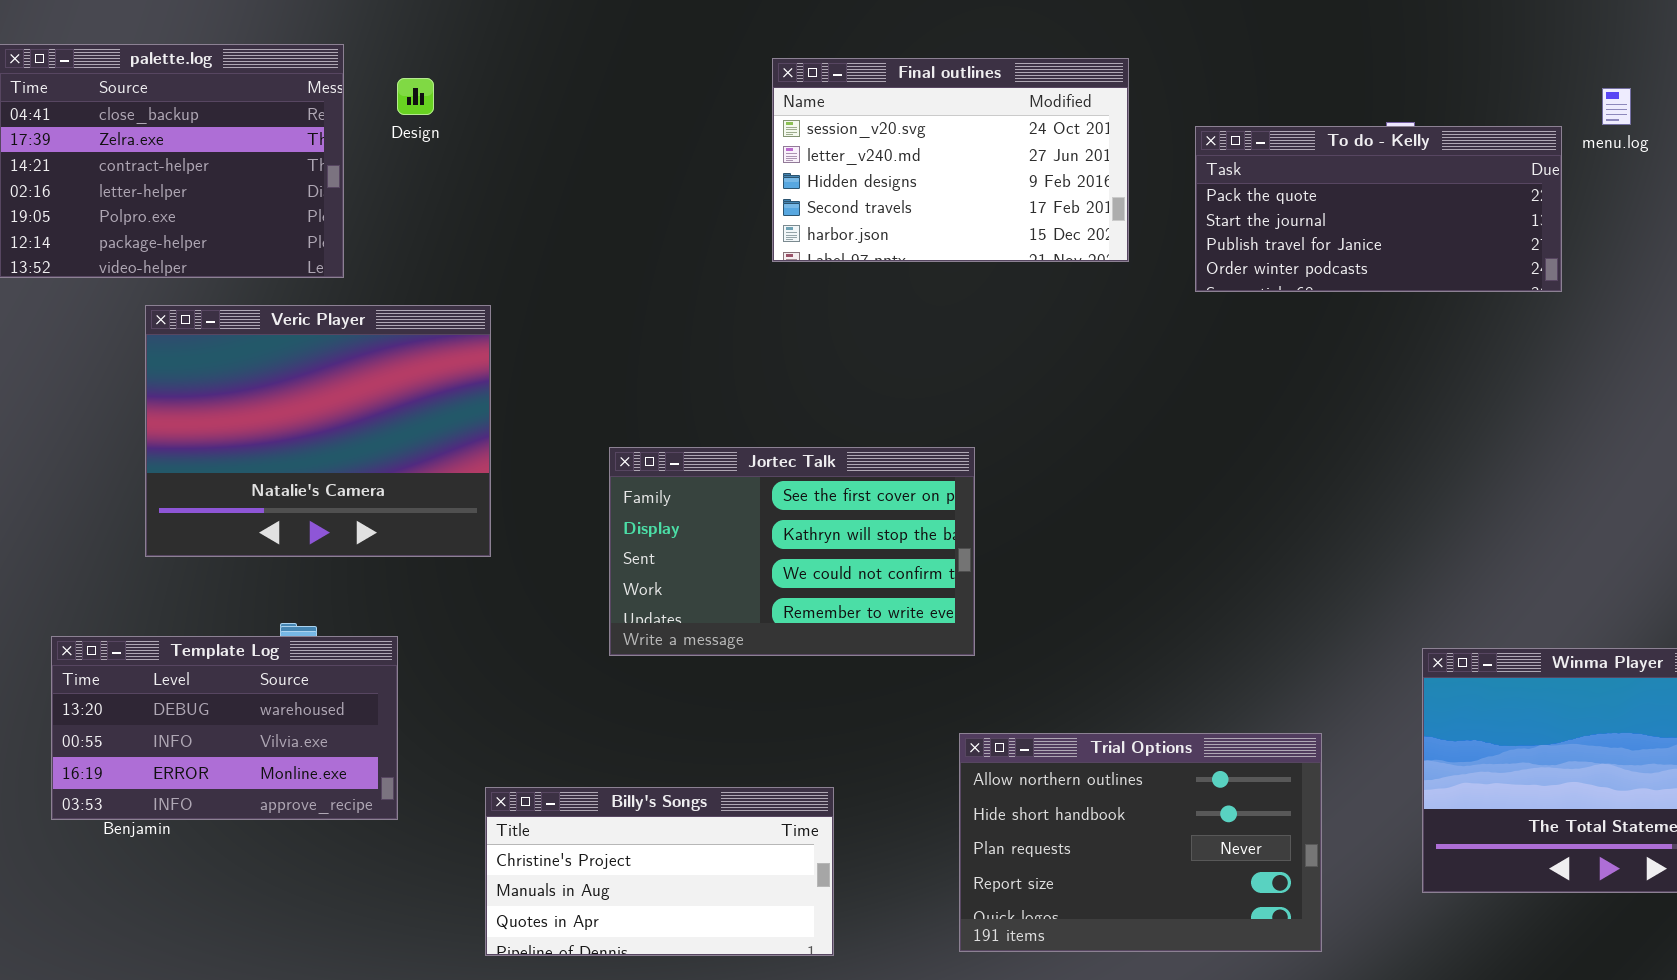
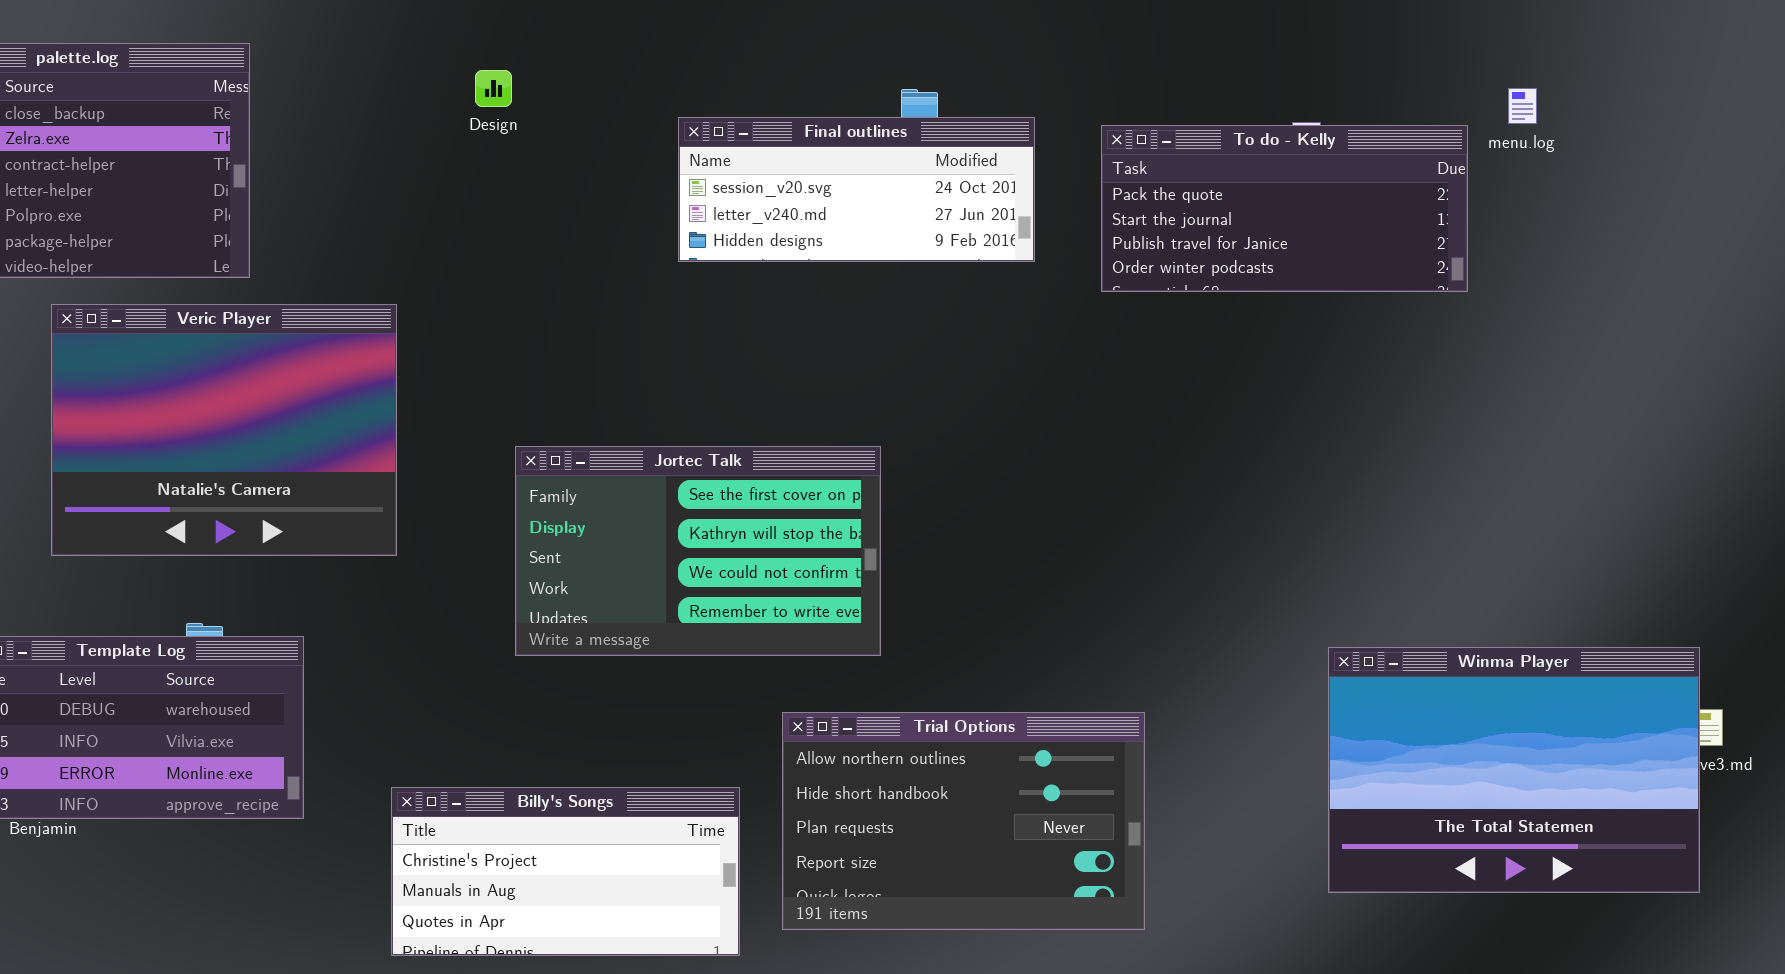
Final outlines: [772,58,1129,262] -> [678,117,1035,262], resized
Design: [397,78,434,115] -> [475,70,512,107], moved
Trial Options: [959,733,1322,952] -> [782,712,1145,930], moved

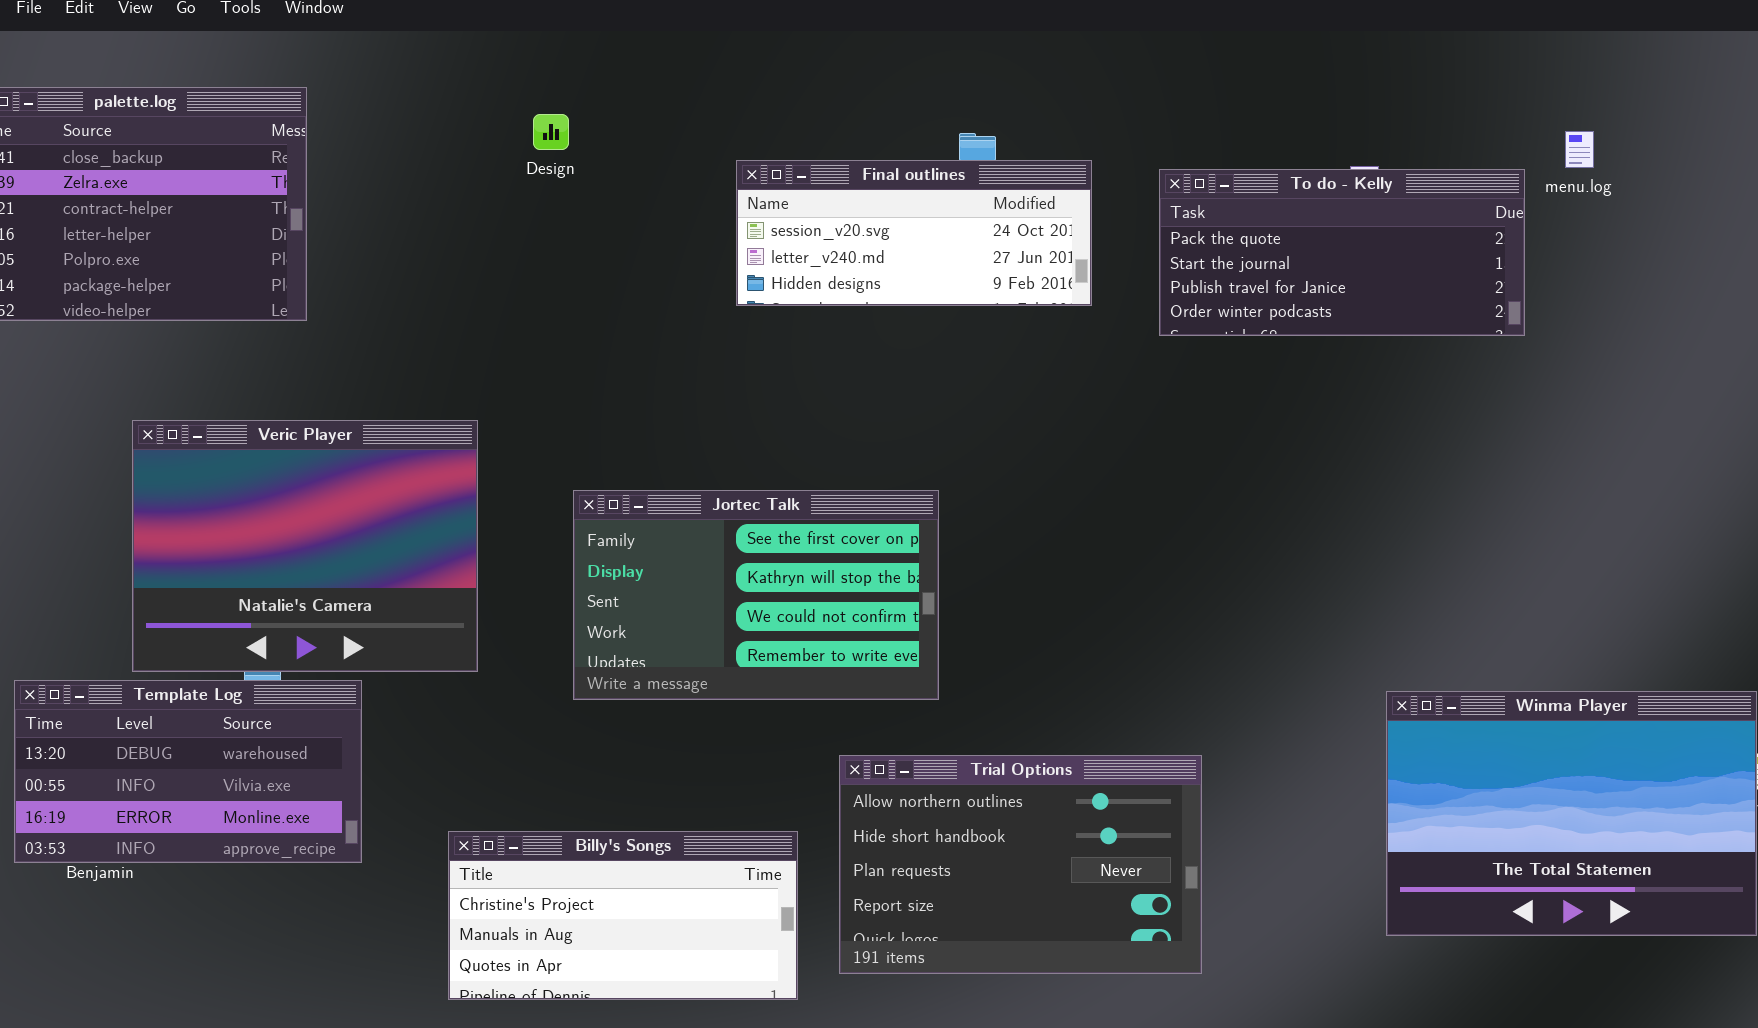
Veric Player: [51,304,397,556] -> [132,420,478,672], moved

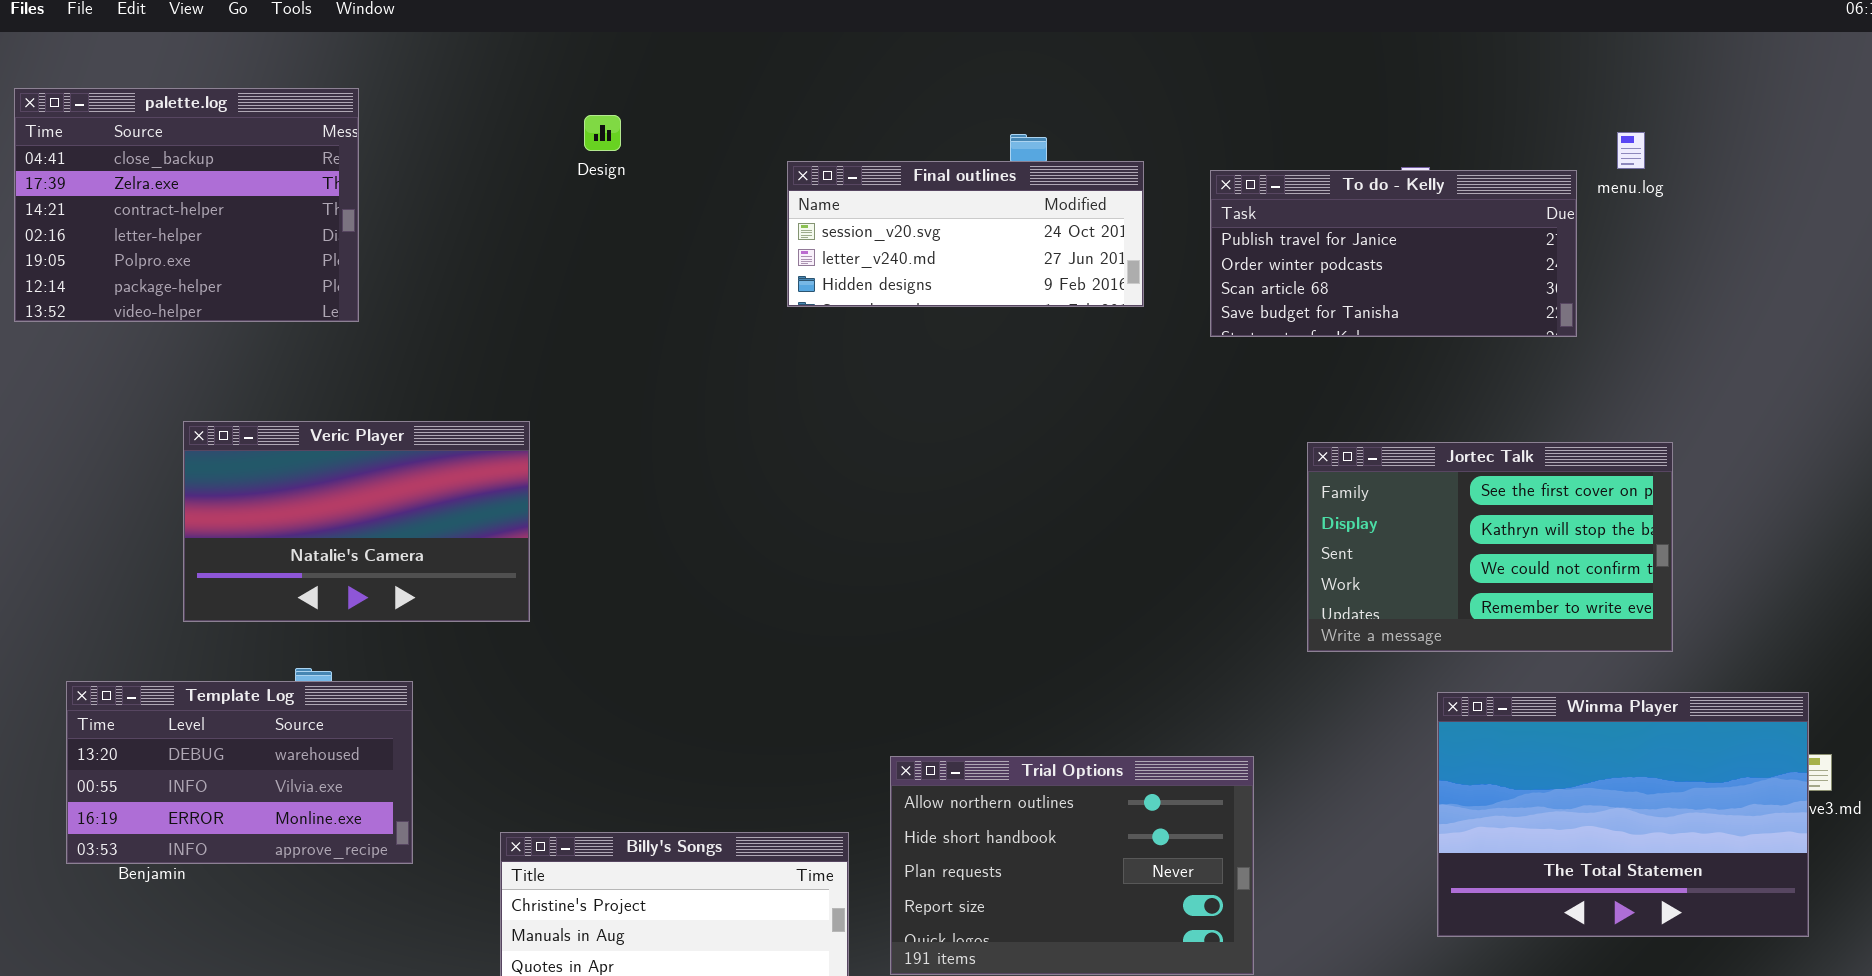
To do - Kelly: [1159,169,1525,336] -> [1210,170,1577,337], scrolled down 2 rows
Veric Player: [132,420,478,672] -> [183,421,530,622], resized
Jortec Talk: [573,490,939,700] -> [1307,442,1673,652], moved

